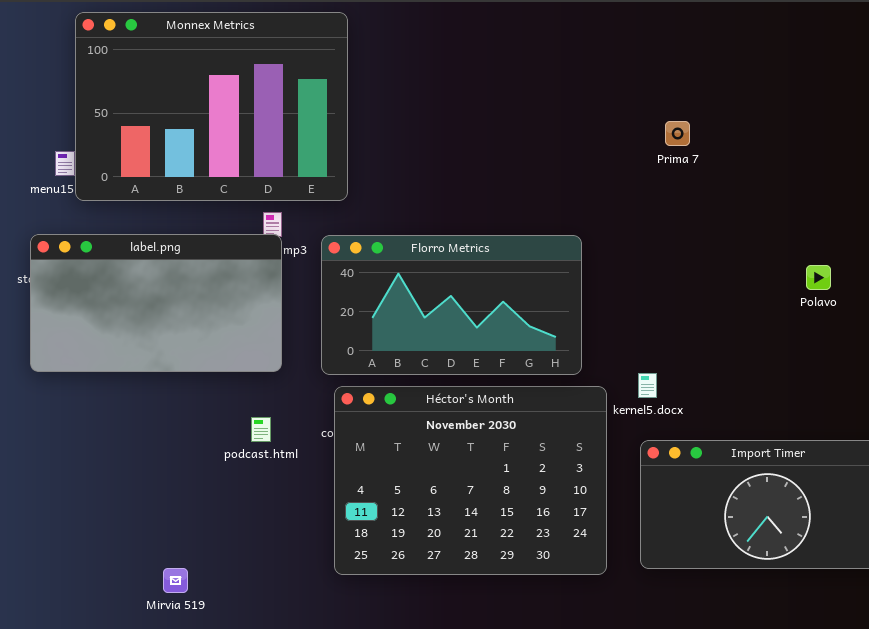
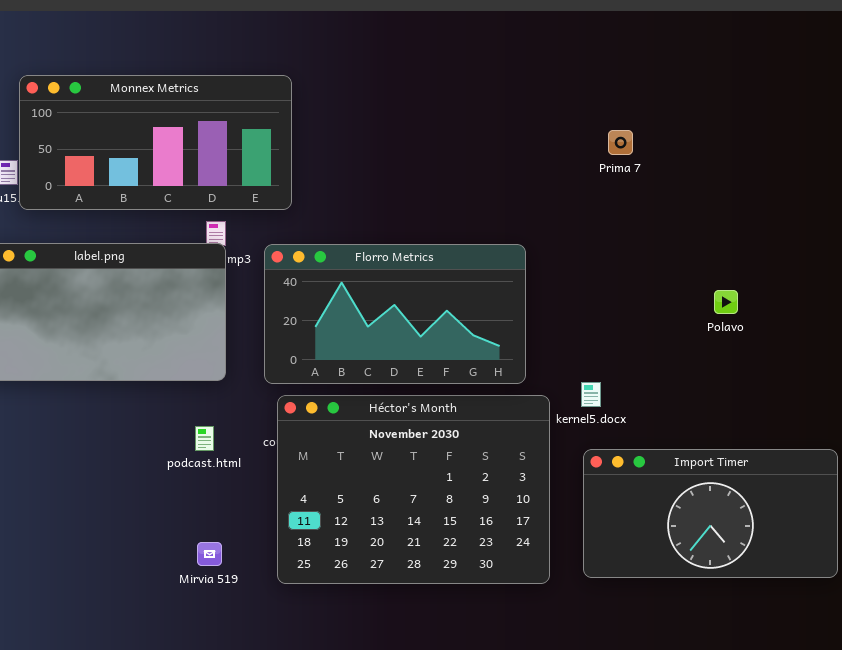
Monnex Metrics: [75,12,348,201] -> [19,75,292,210], resized
Polavo: [806,265,831,290] -> [714,290,738,314], moved
Mirvia 519: [163,568,188,593] -> [197,542,222,566], moved

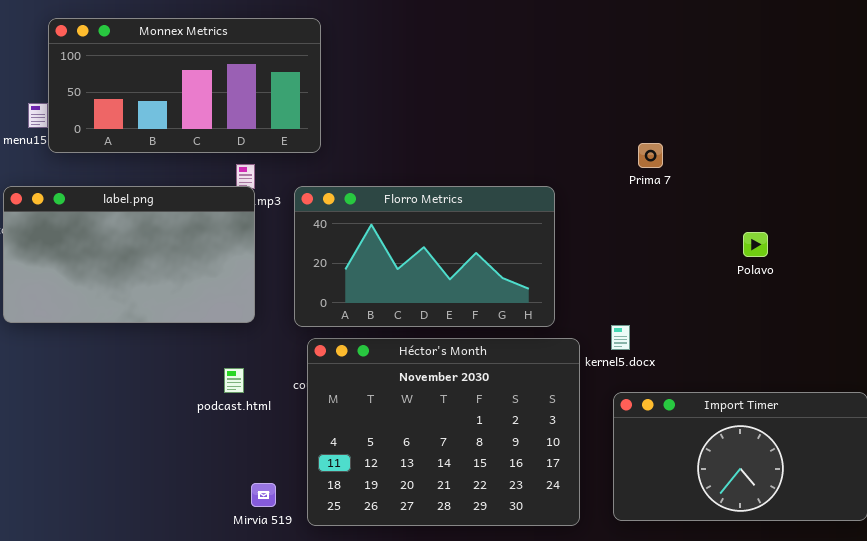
Prima 7: [608,130,633,155] -> [638,143,663,168], moved
Mirvia 519: [197,542,222,566] -> [251,483,276,507], moved

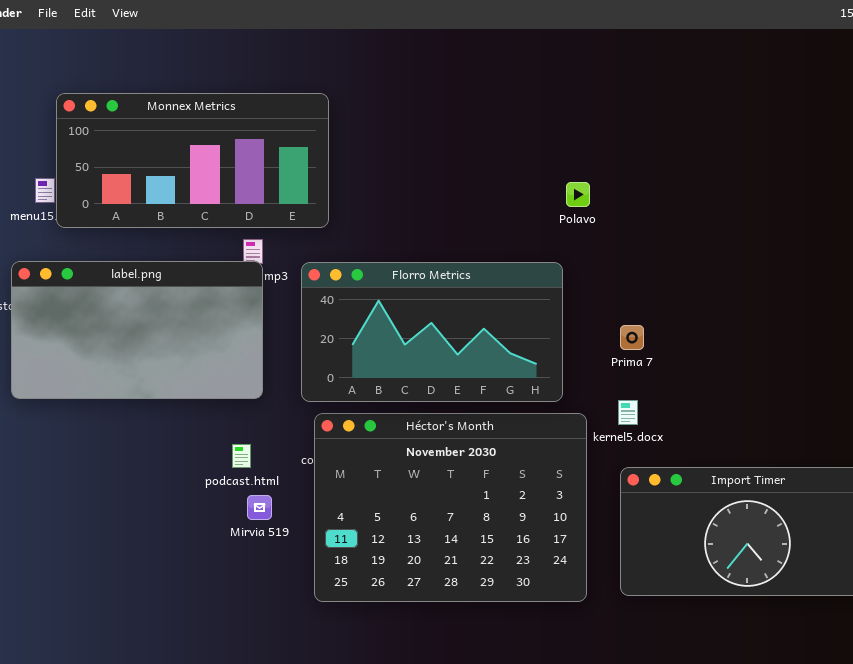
Prima 7: [638,143,663,168] -> [620,325,644,350], moved
Polavo: [743,232,768,257] -> [566,182,590,207], moved
Mirvia 519: [251,483,276,507] -> [247,495,272,520], moved

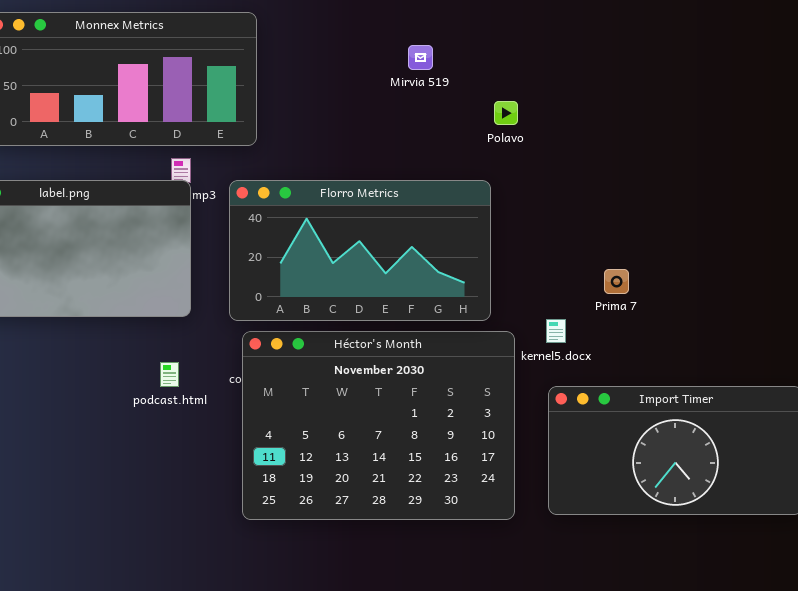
Prima 7: [620,325,644,350] -> [604,269,629,294], moved
Mirvia 519: [247,495,272,520] -> [408,45,433,70], moved

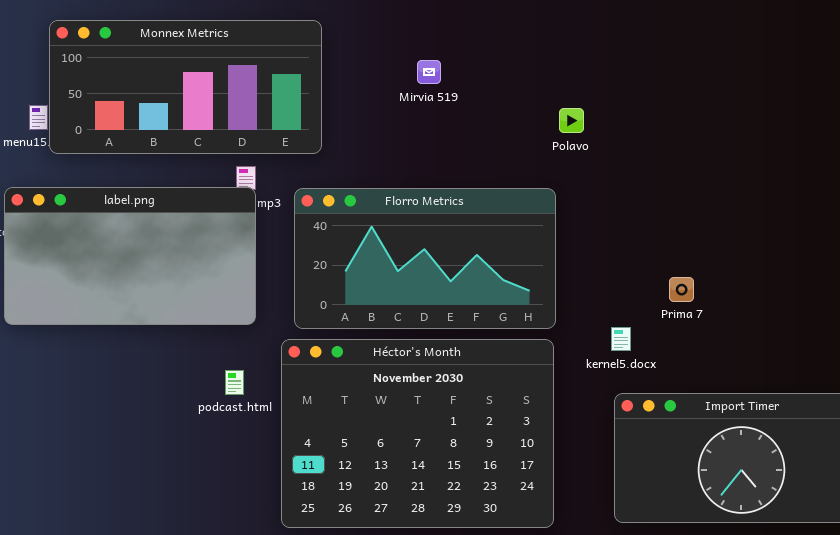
Mirvia 519: [408,45,433,70] -> [417,60,441,84], moved
Héctor's Month: [242,331,515,520] -> [281,339,554,528], moved

